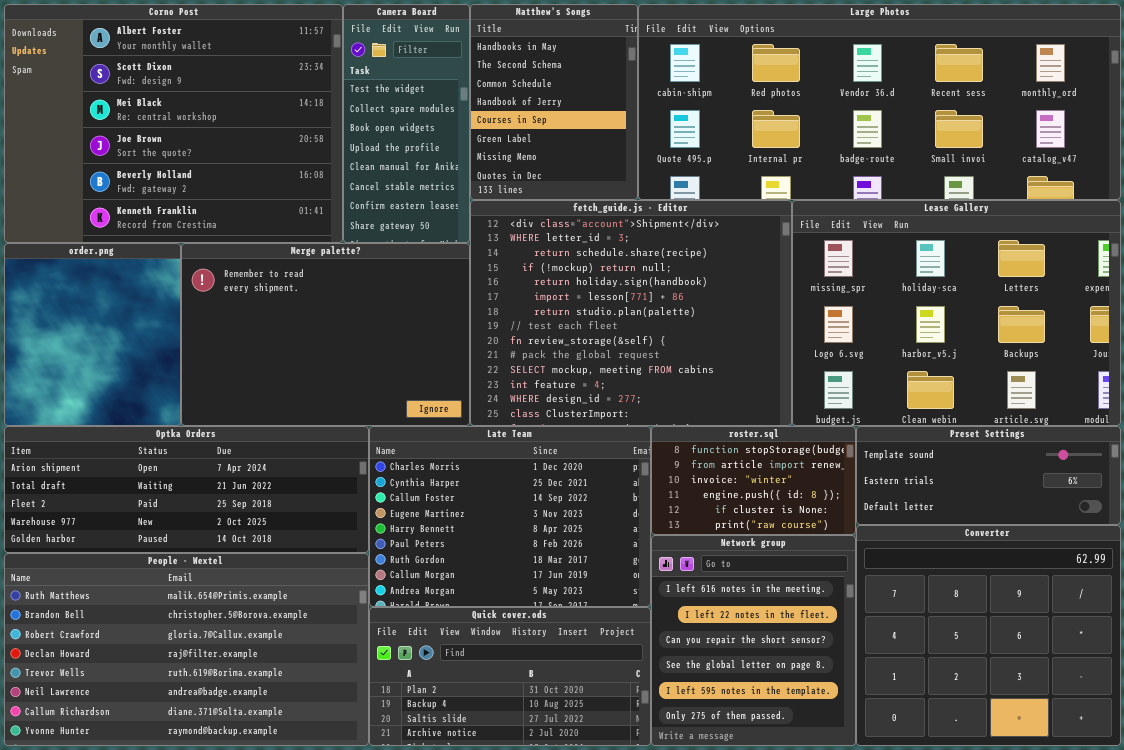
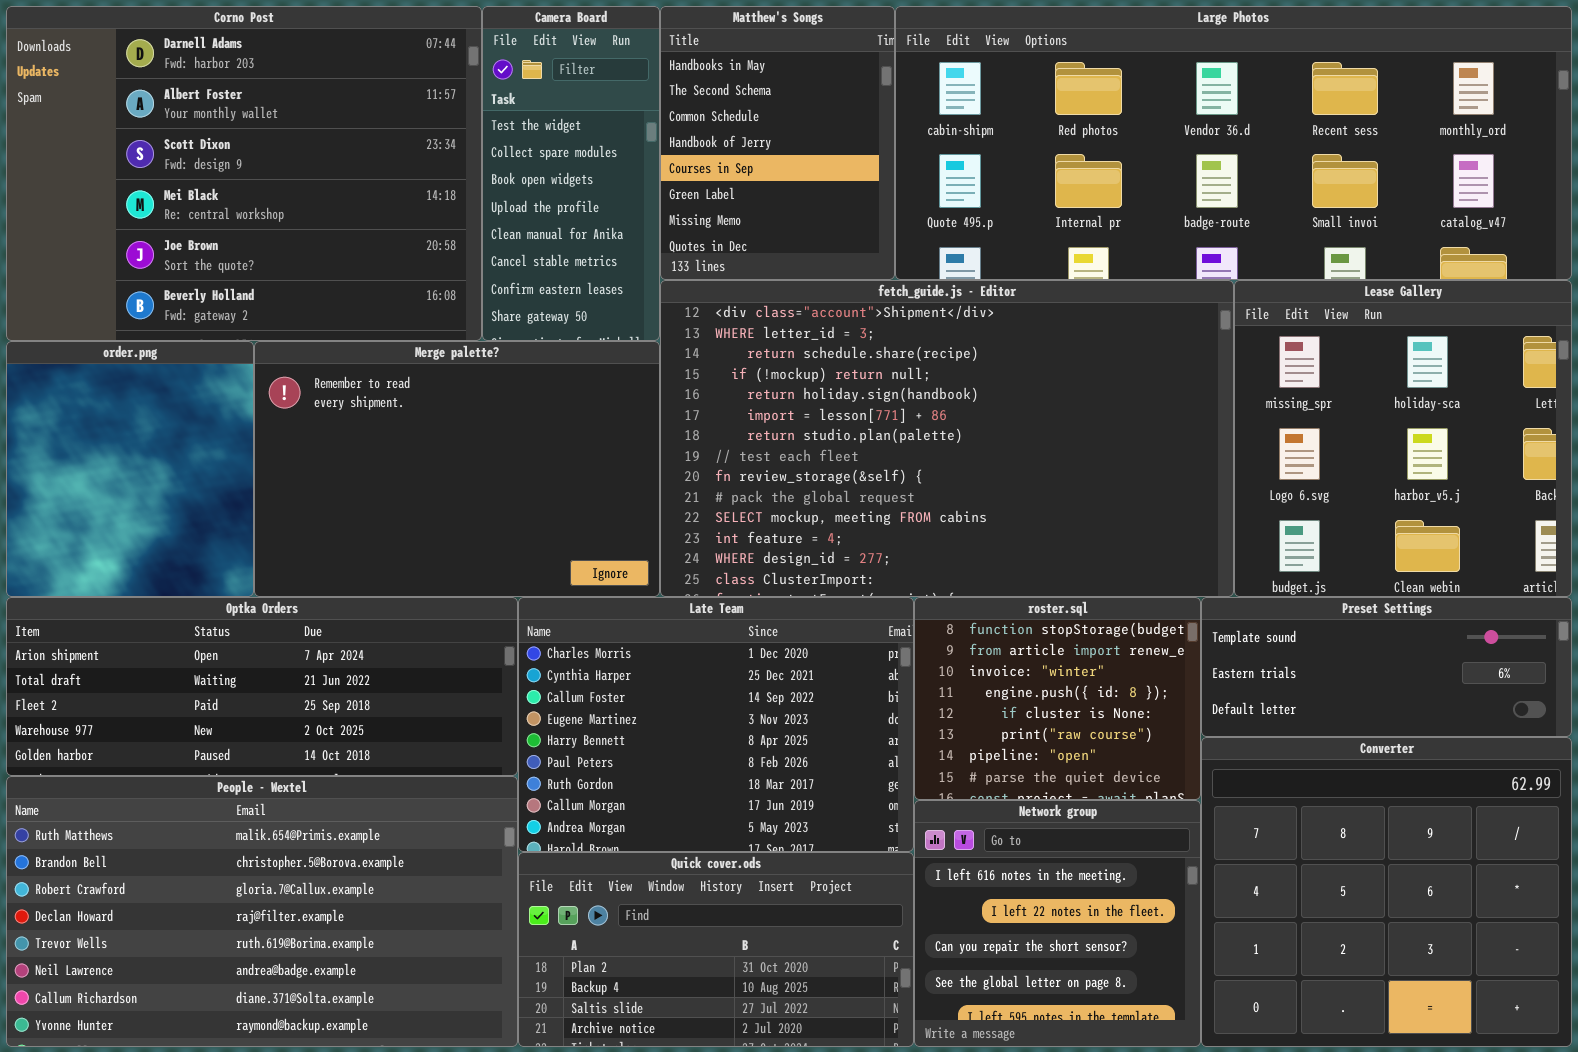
Corno Post: [4,4,343,243] -> [6,6,482,341], scrolled up 1 row
fetch_guide.js - Editor: [470,200,792,426] -> [660,280,1234,597], resized
Lease Gallery: [792,200,1121,426] -> [1234,280,1572,597], resized
roster.sql: [651,426,856,535] -> [914,597,1201,800], resized
Network group: [651,535,856,746] -> [914,800,1201,1047], resized

